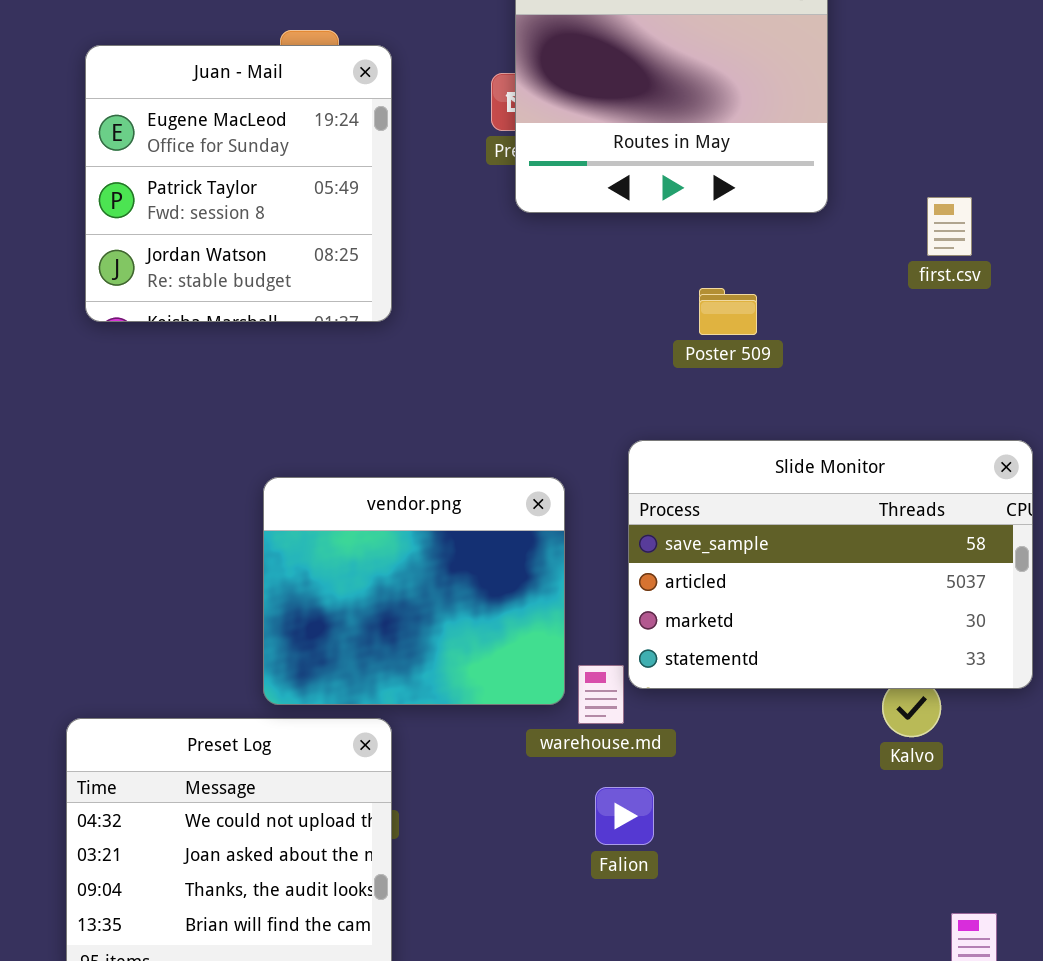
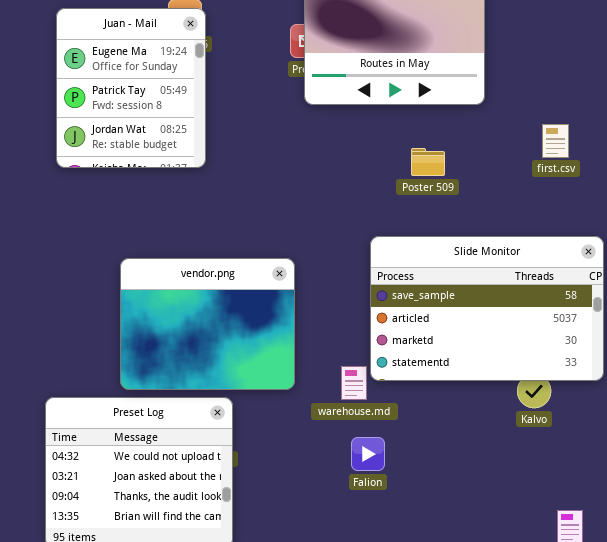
Juan - Mail: [85,45,392,322] -> [56,8,206,168], resized
first.csv: [927,197,972,256] -> [542,124,569,158], moved
vendor.png: [263,477,565,705] -> [120,258,295,390], moved

